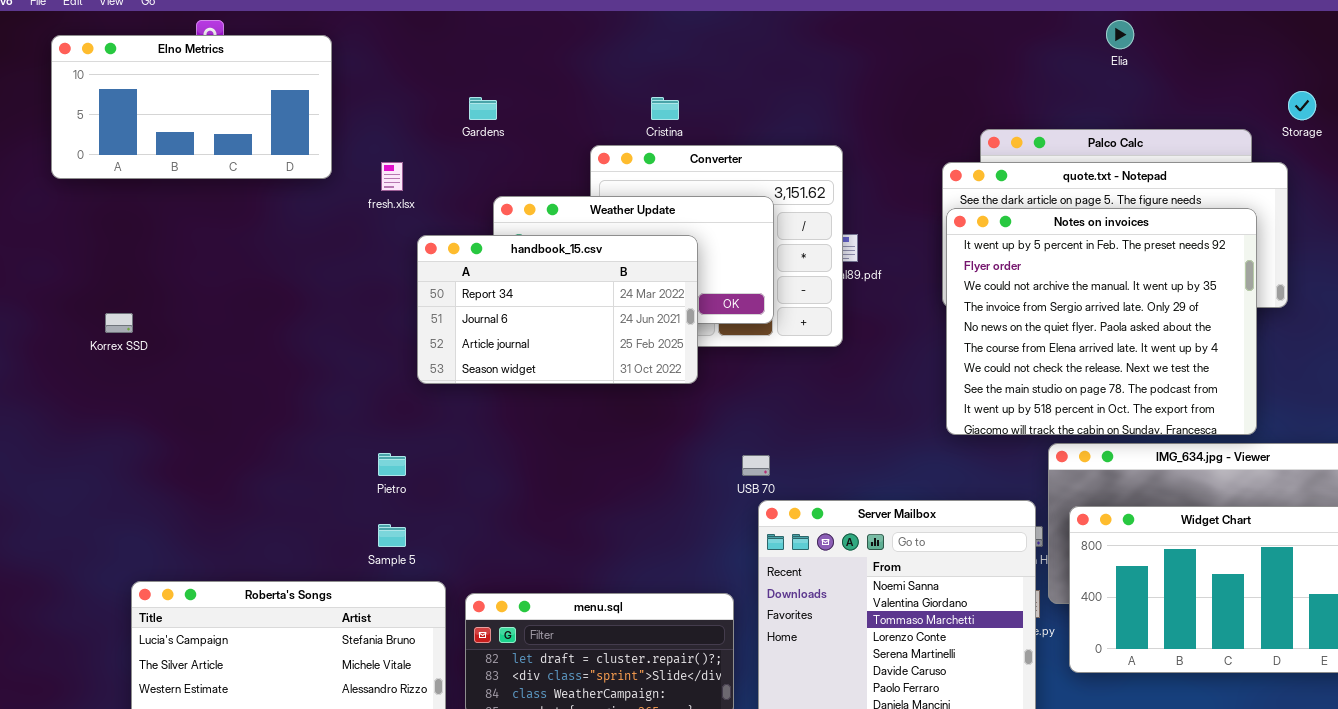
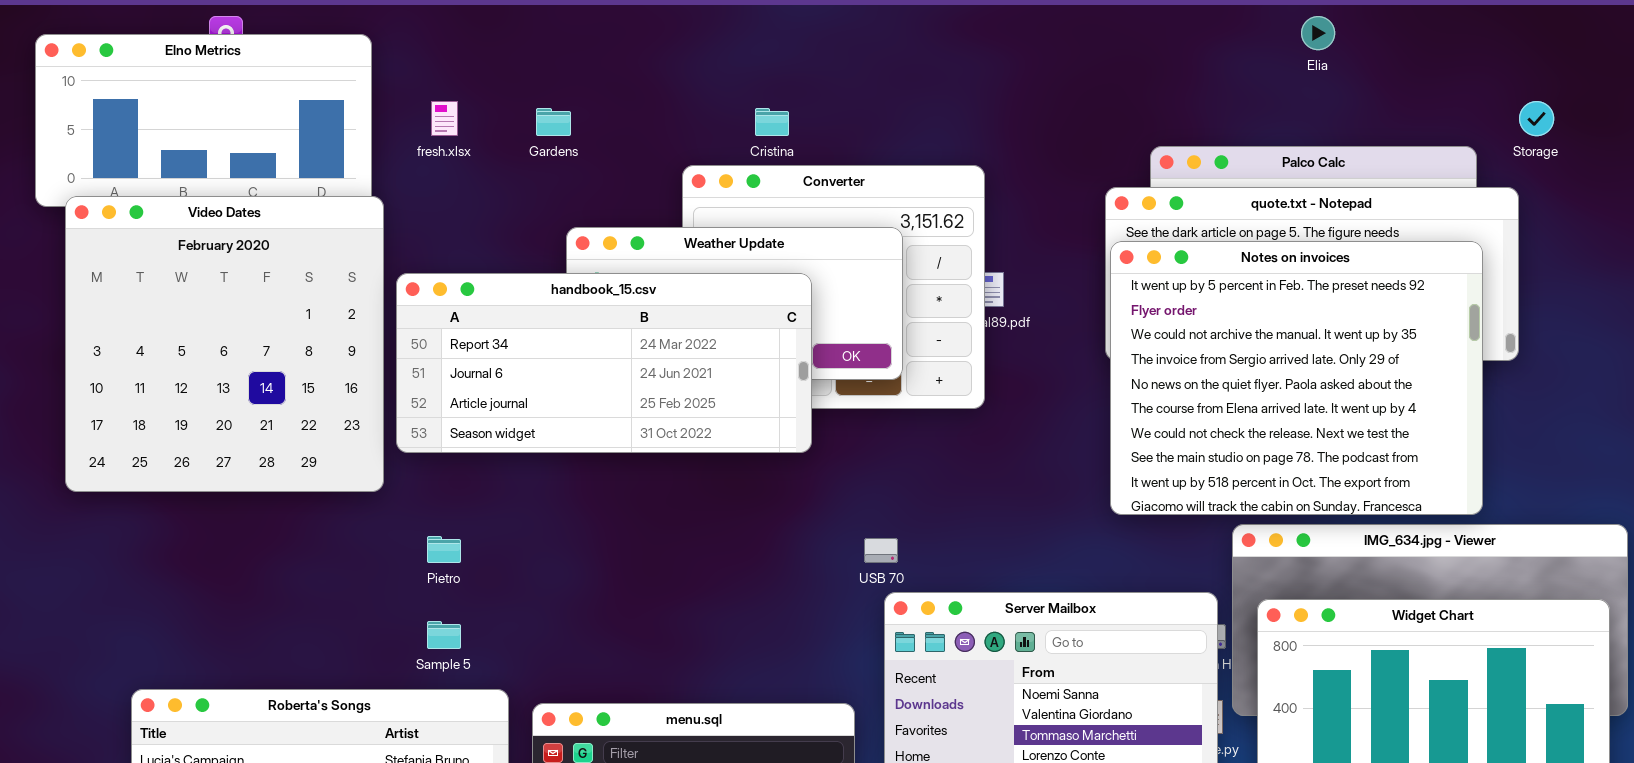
fresh.xlsx: [381,162,403,191] -> [431,101,458,136], moved
Video Dates: none -> [65,196,384,492], opened
handbook_15.csv: [417,235,698,384] -> [396,273,812,453], resized

